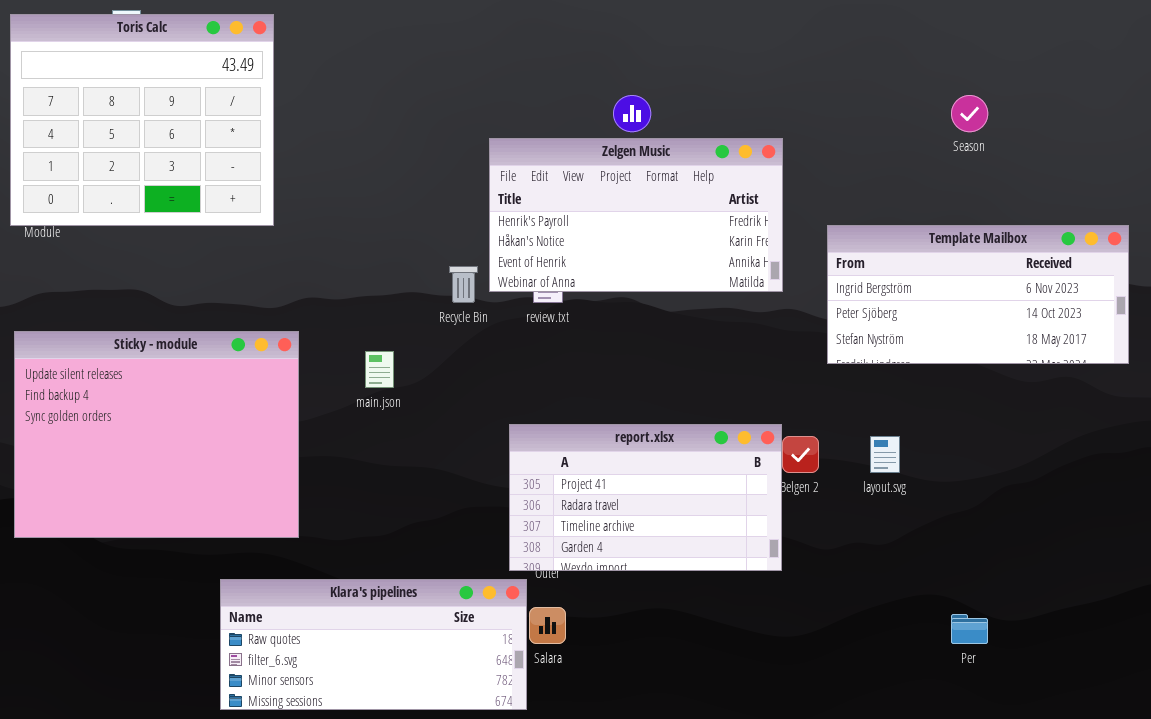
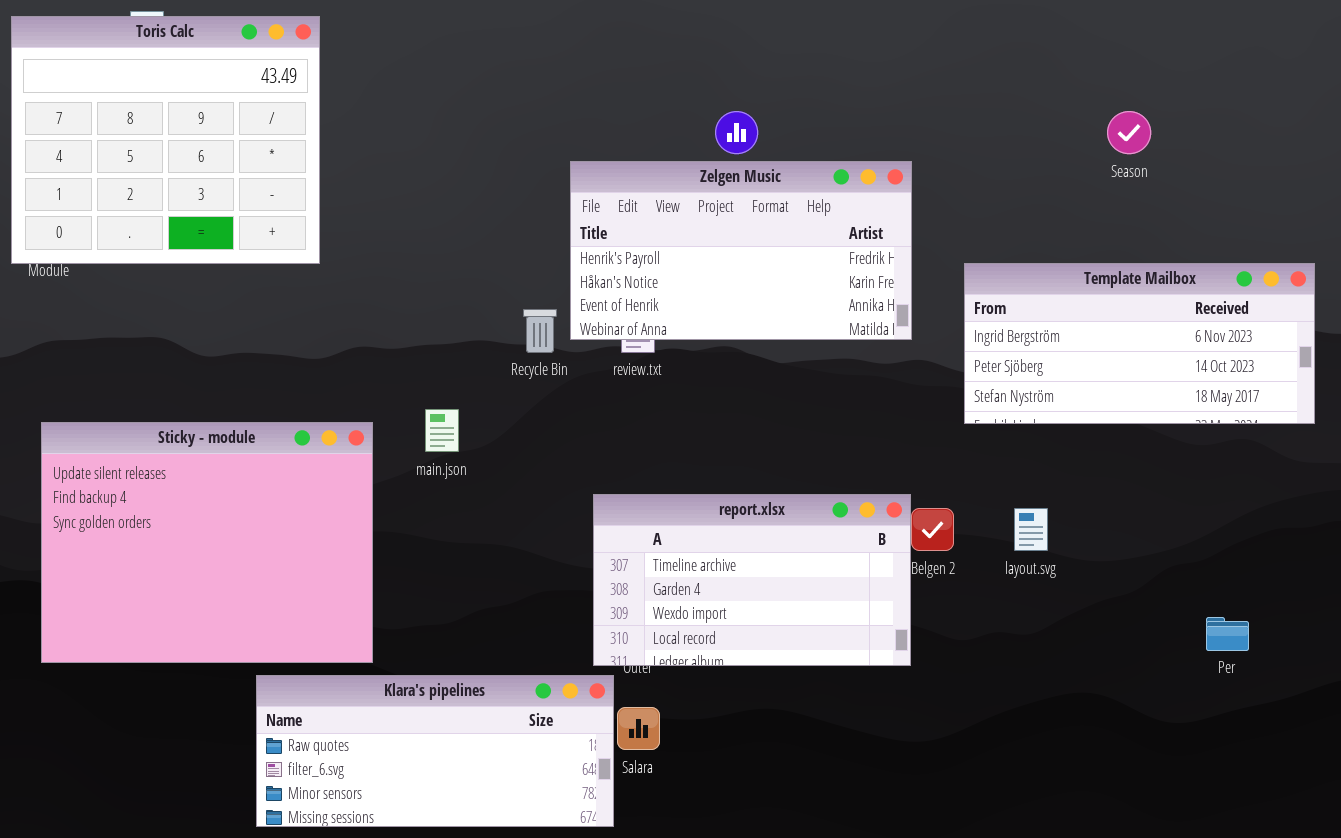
Sticky - module: [14,331,299,538] -> [41,422,373,663], moved
report.xlsx: [509,424,782,571] -> [593,494,911,666], scrolled down 2 rows
Per: [951,614,988,644] -> [1206,617,1249,651], moved

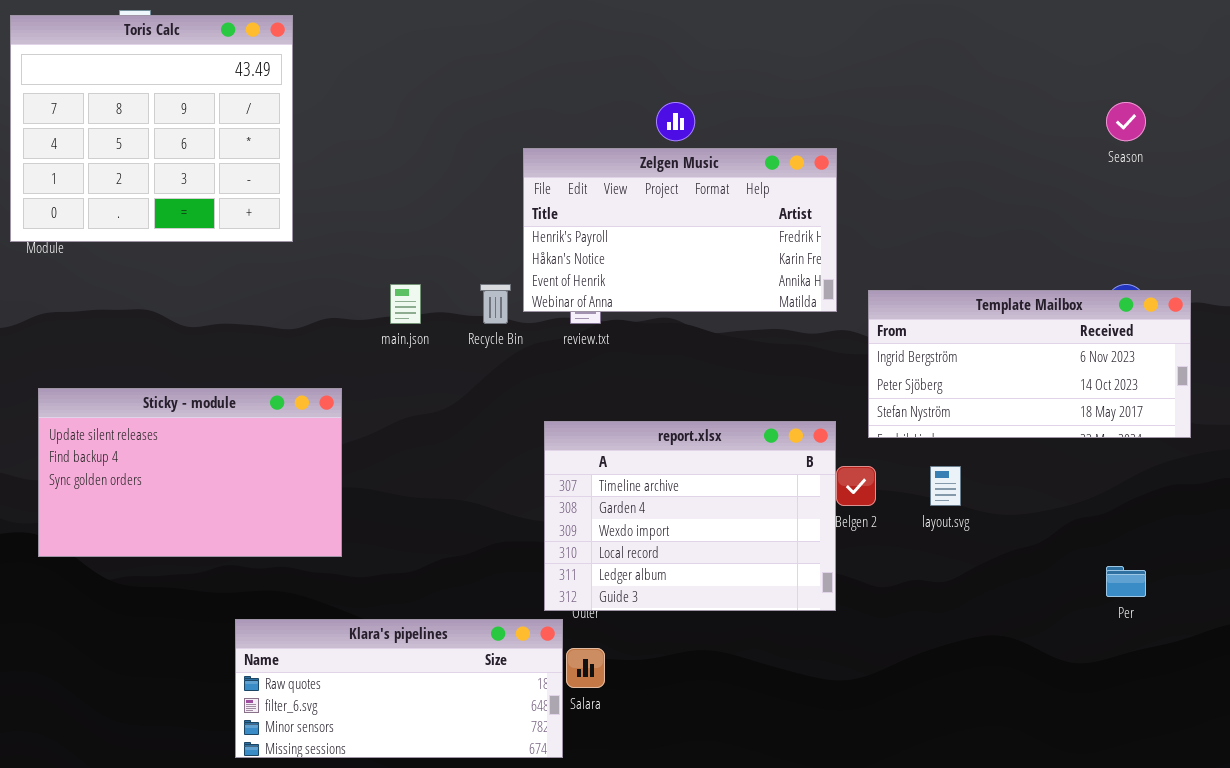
Season: [1107,111,1151,154] -> [1106,102,1146,141], moved
Template Mailbox: [964,263,1315,424] -> [868,290,1191,438], moved
main.json: [425,409,459,452] -> [390,284,421,324], moved
Sticky - module: [41,422,373,663] -> [38,388,342,557], resized
report.xlsx: [593,494,911,666] -> [544,421,836,611], resized

